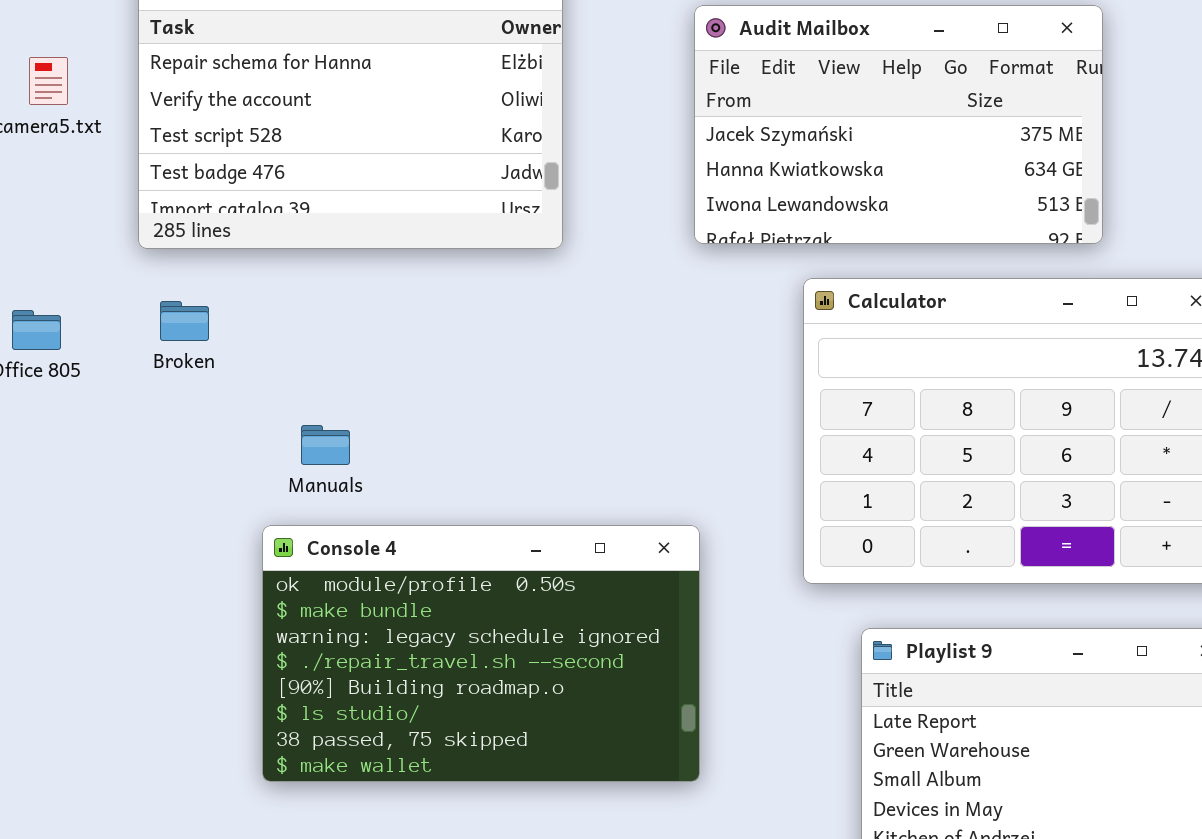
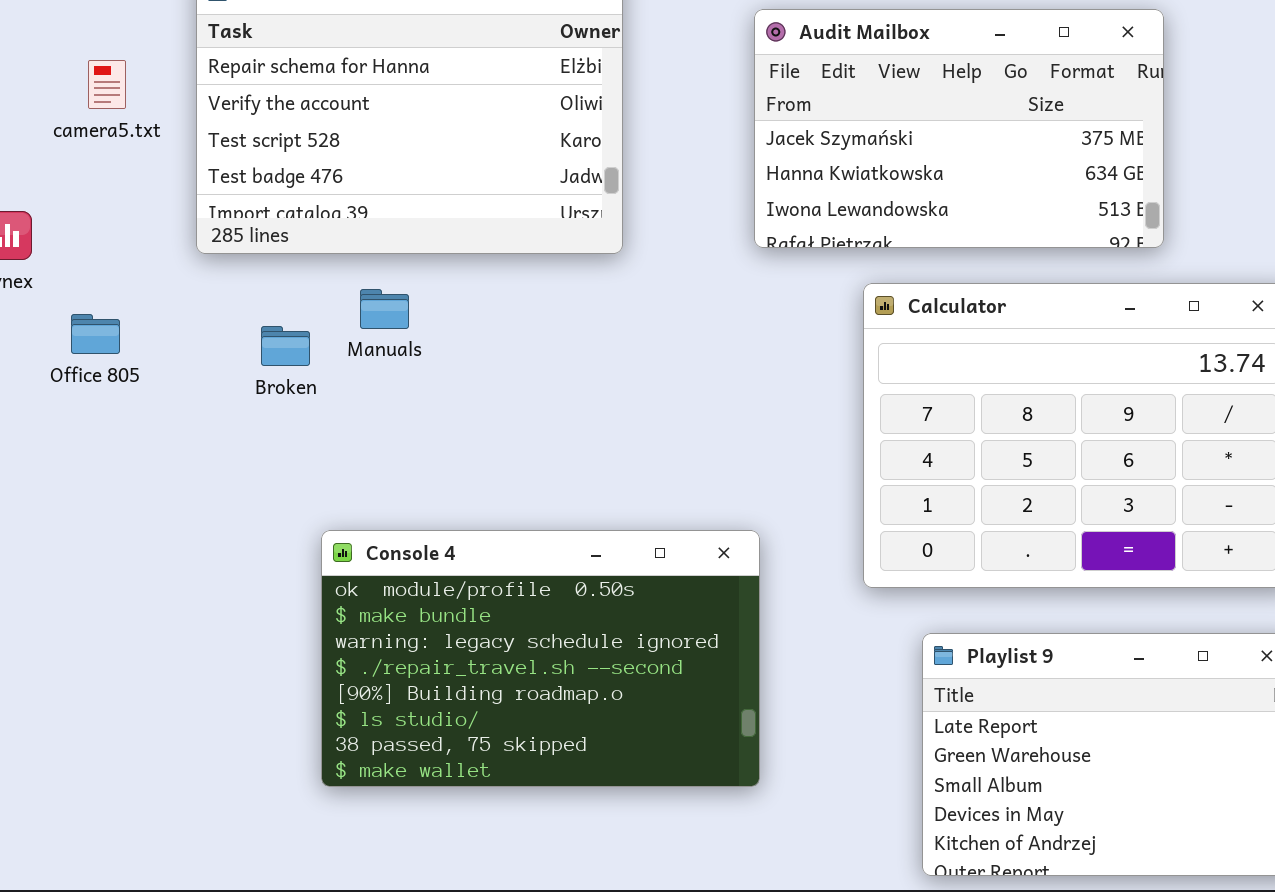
Broken: [160,301,209,341] -> [261,326,310,366], moved
Manuals: [301,425,350,465] -> [360,289,409,329], moved

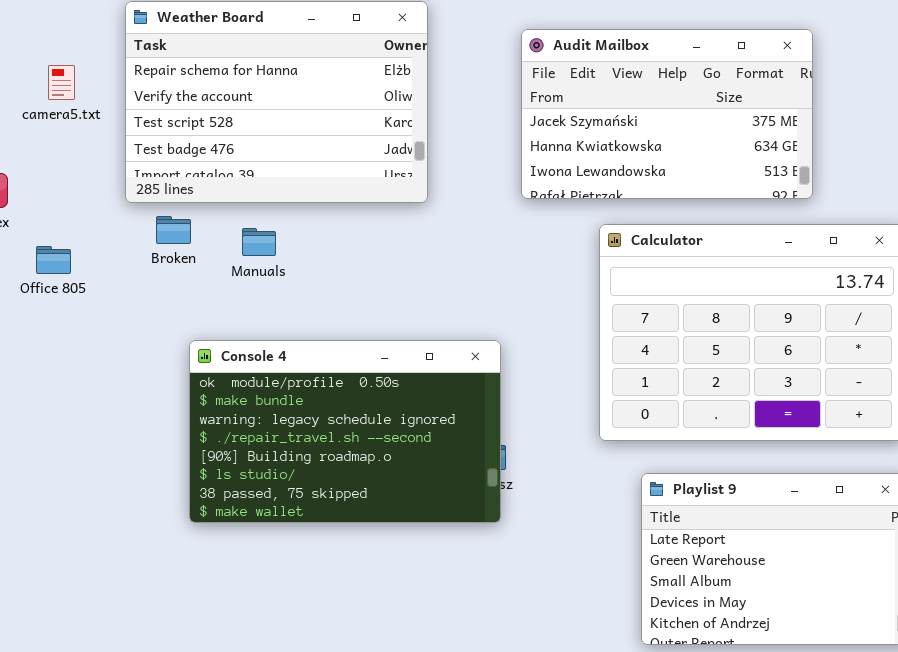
Broken: [261,326,310,366] -> [156,216,191,244], moved
Console 4: [321,530,760,787] -> [189,340,501,523], moved

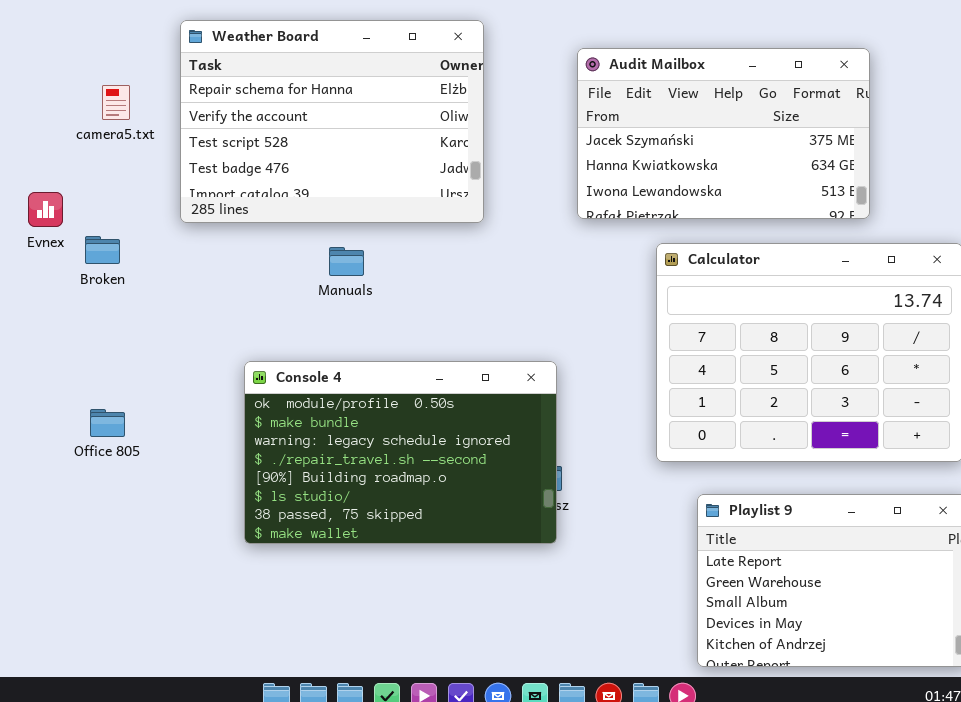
Broken: [156,216,191,244] -> [85,236,120,264], moved
Manuals: [242,228,276,256] -> [329,247,364,276], moved
Office 805: [36,246,71,274] -> [90,409,125,437], moved

